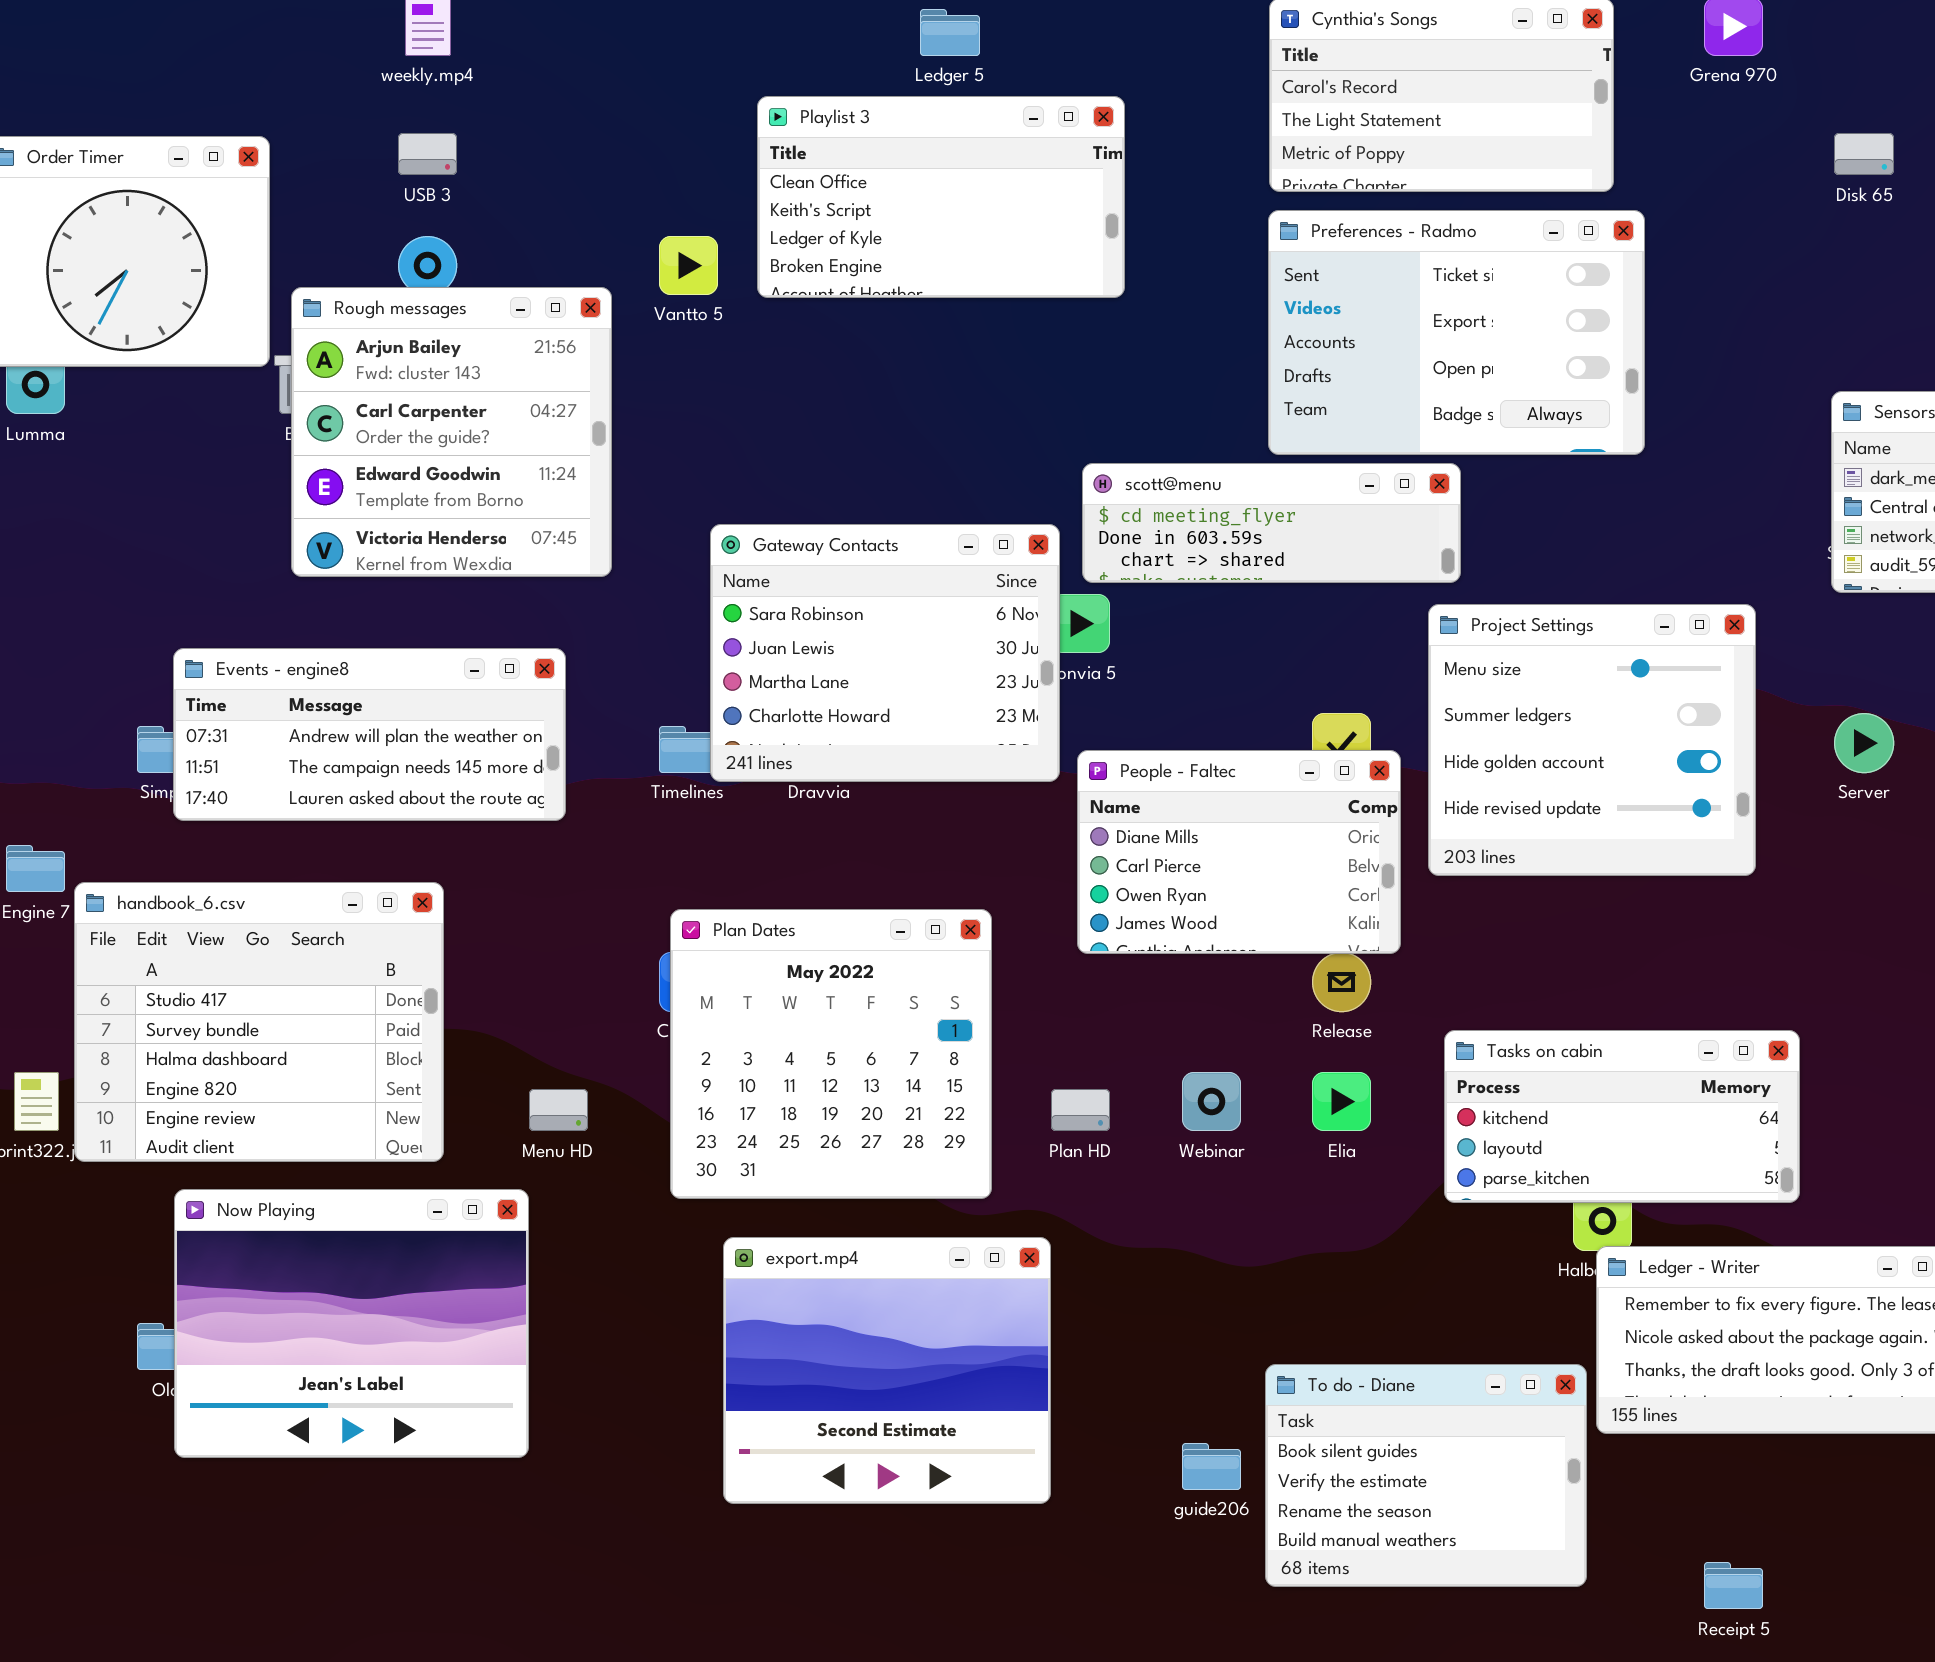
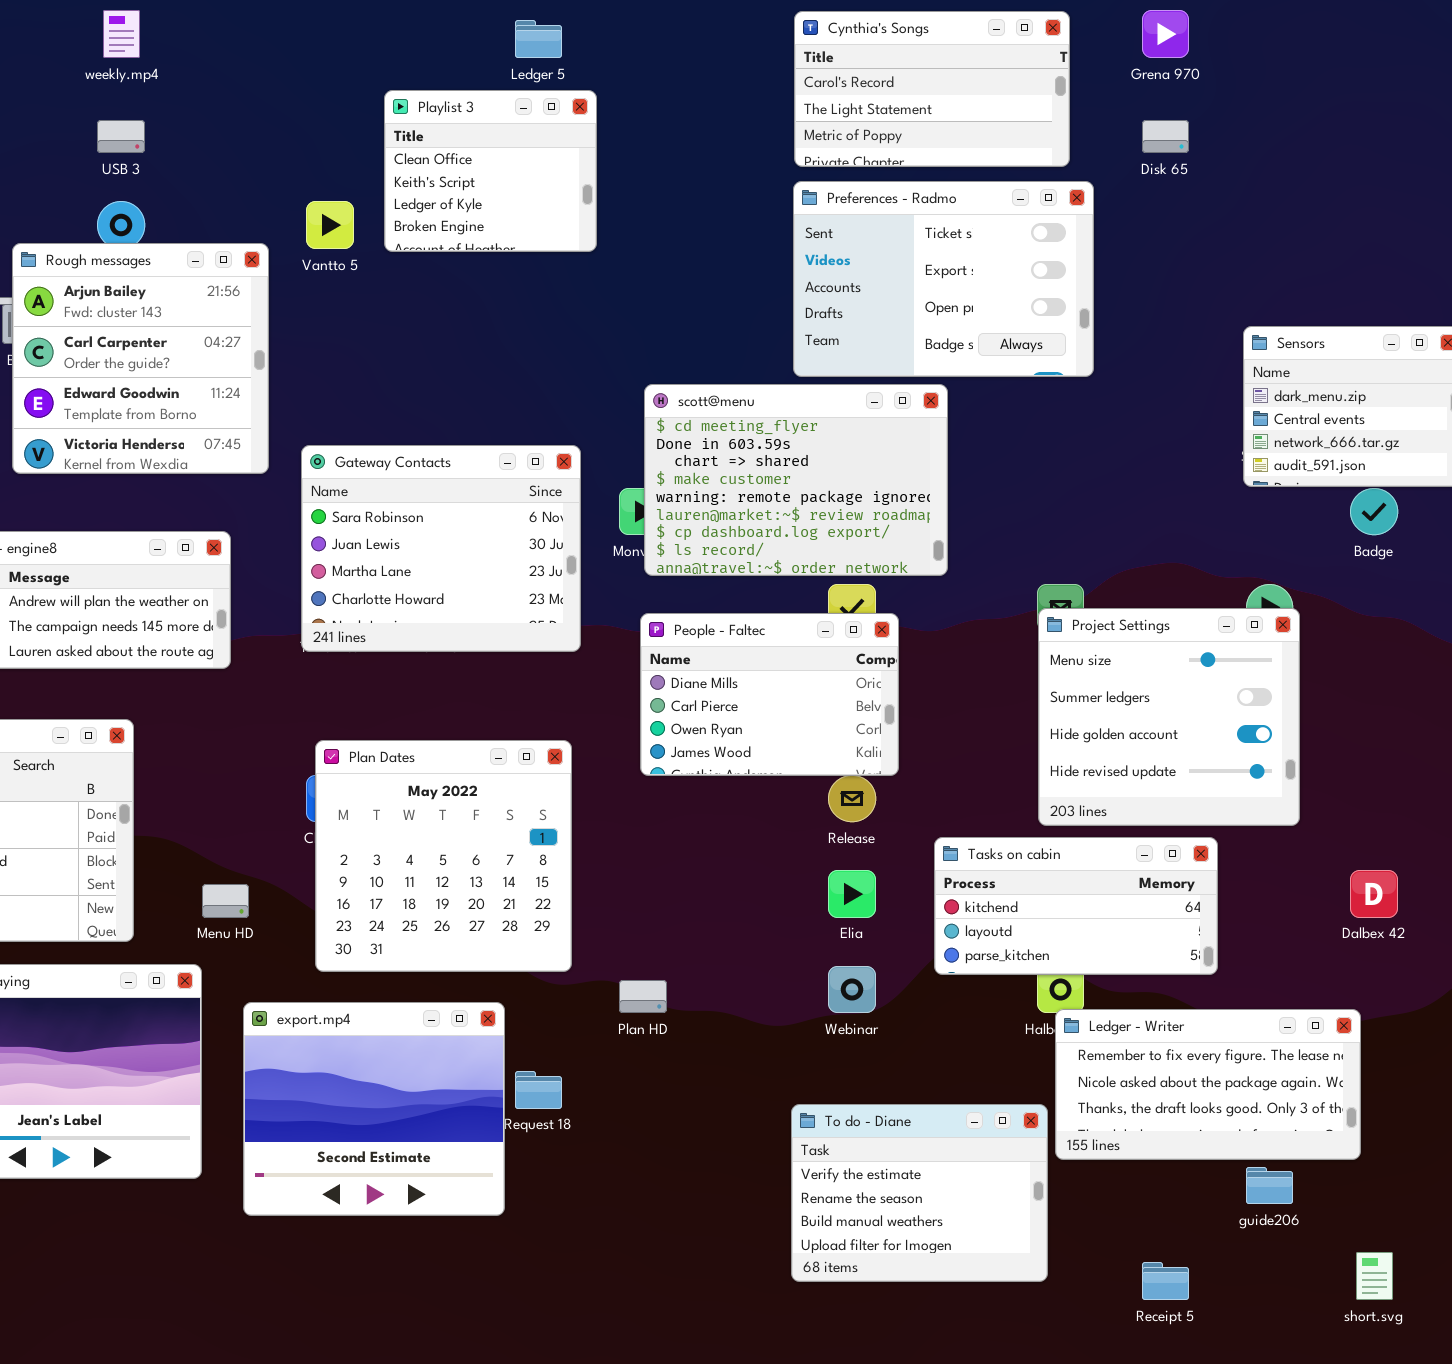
Playlist 3: [757,96,1125,298] -> [384,90,597,252], resized
Disk 65: [1834,133,1894,175] -> [1142,120,1189,153], moved
scott@menu: [1082,463,1461,583] -> [644,384,948,576], resized
Gateway Contacts: [710,524,1060,782] -> [301,445,581,652], moved
Project Settings: [1428,604,1756,876] -> [1038,608,1300,826], moved
Webinar: [1182,1072,1241,1131] -> [828,966,876,1013], moved
Plan HD: [1051,1089,1110,1131] -> [619,980,667,1013], moved
export.mp4: [723,1237,1051,1504] -> [243,1002,505,1216], moved
To do - Diane: [1265,1364,1587,1587] -> [791,1104,1048,1282], scrolled down 1 row
guide206: [1182,1443,1241,1490] -> [1246,1167,1293,1204], moved

